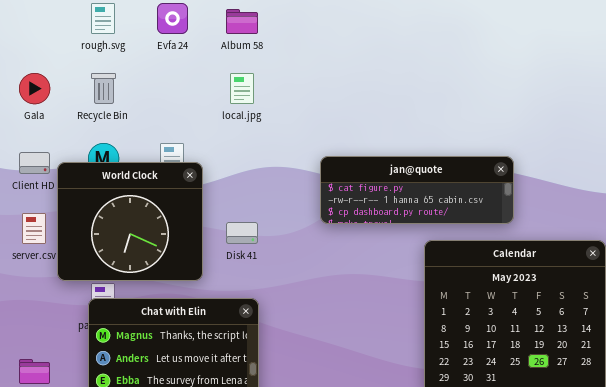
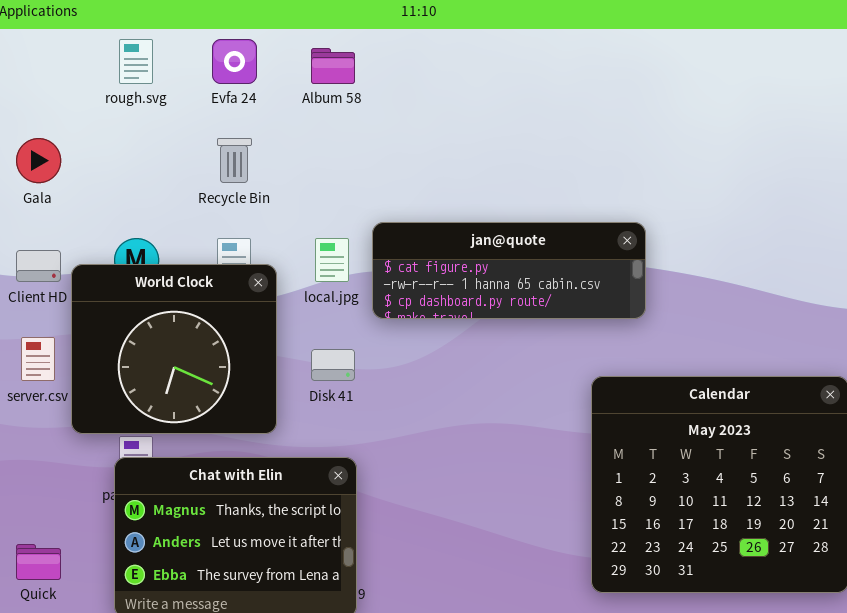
Recycle Bin: [91,73,116,104] -> [217,138,252,183], moved
local.jpg: [230,73,254,104] -> [315,238,349,282], moved
jan@quote: [320,156,514,224] -> [372,222,646,319], moved

